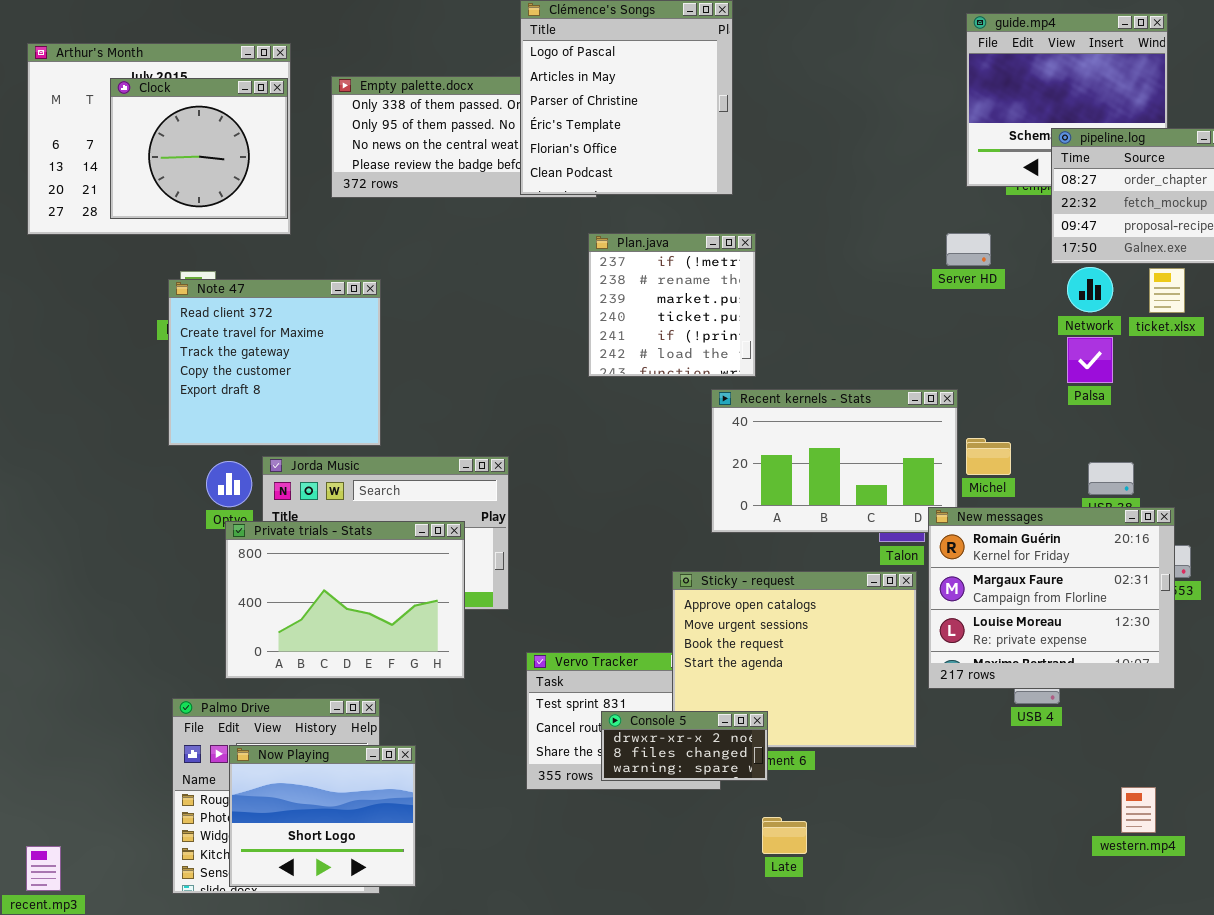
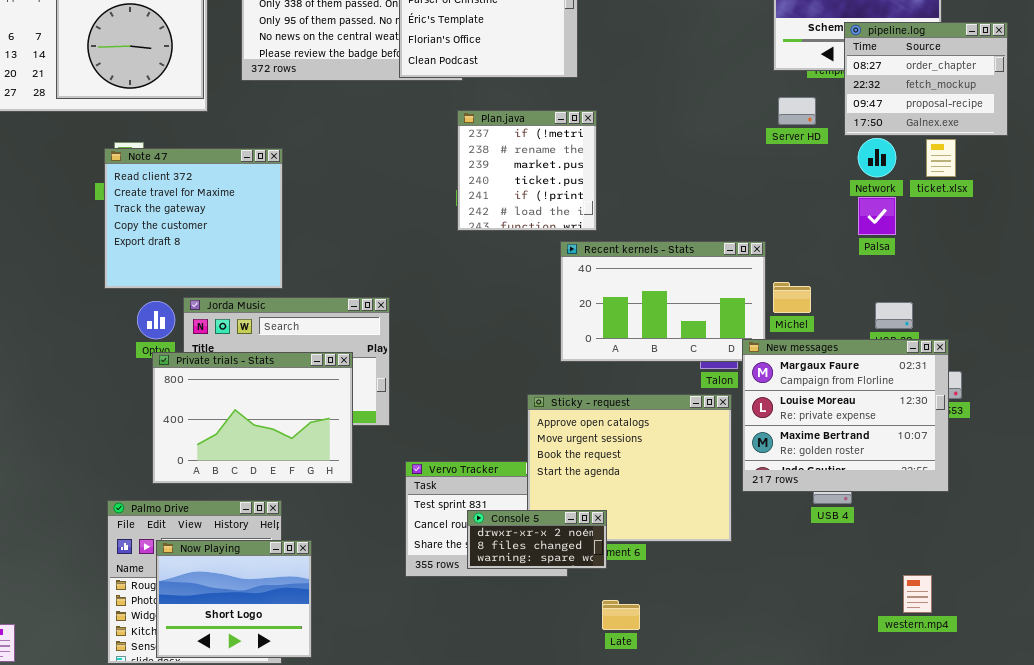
Server HD: [946,233,991,266] -> [778,97,816,125], moved
New messages: [928,507,1175,689] -> [742,339,949,492], scrolled down 1 row

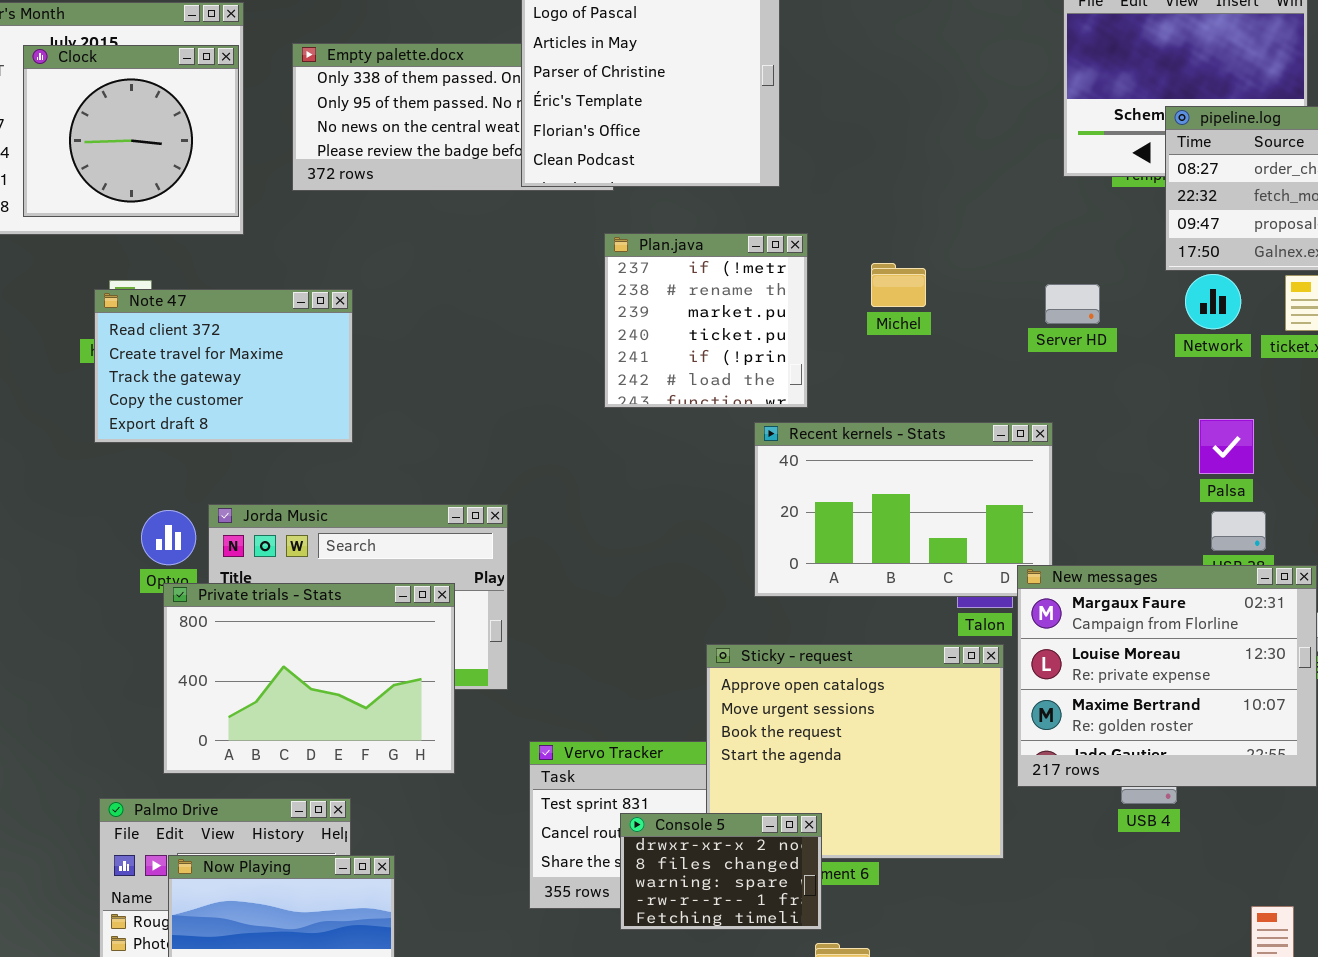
Server HD: [778,97,816,125] -> [1045,284,1100,324], moved
Note 47: [104,148,283,289] -> [94,289,353,443], resized
Palsa: [858,197,896,235] -> [1199,419,1254,474], moved
Michel: [773,282,811,313] -> [871,263,926,307], moved
Console 5: [467,510,607,569] -> [620,813,822,930], resized

